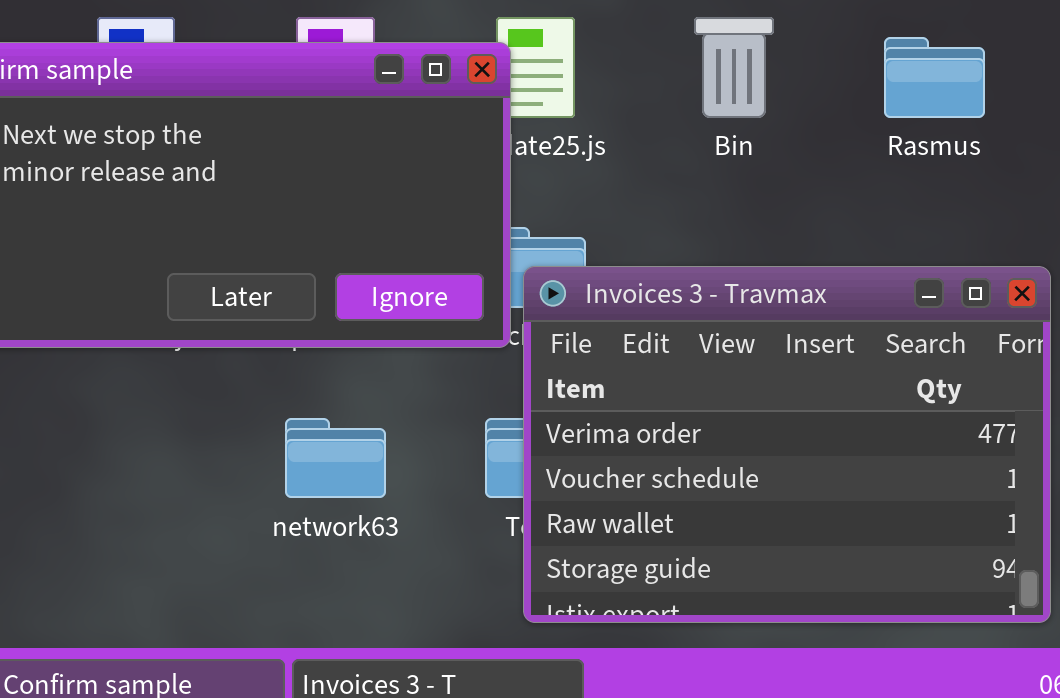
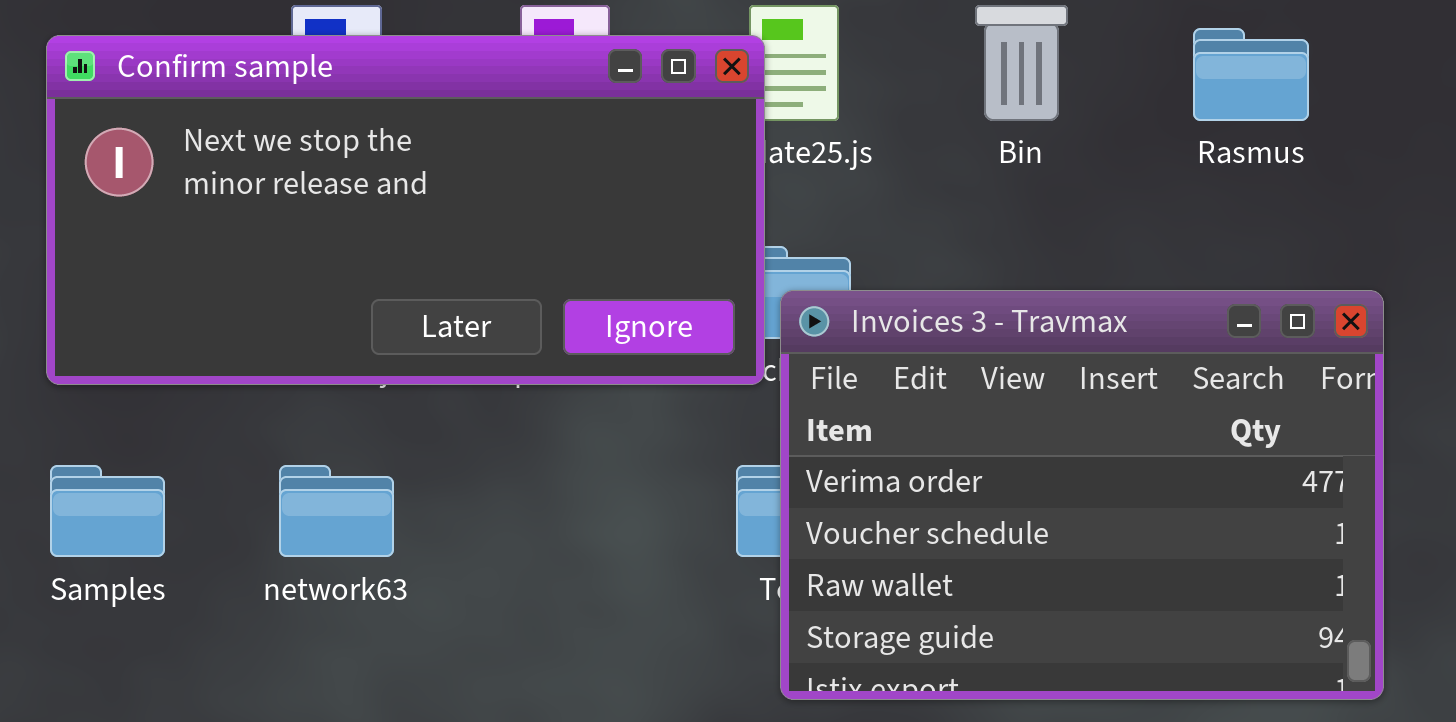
network63: [285,418,386,498] -> [279,465,394,557], moved

